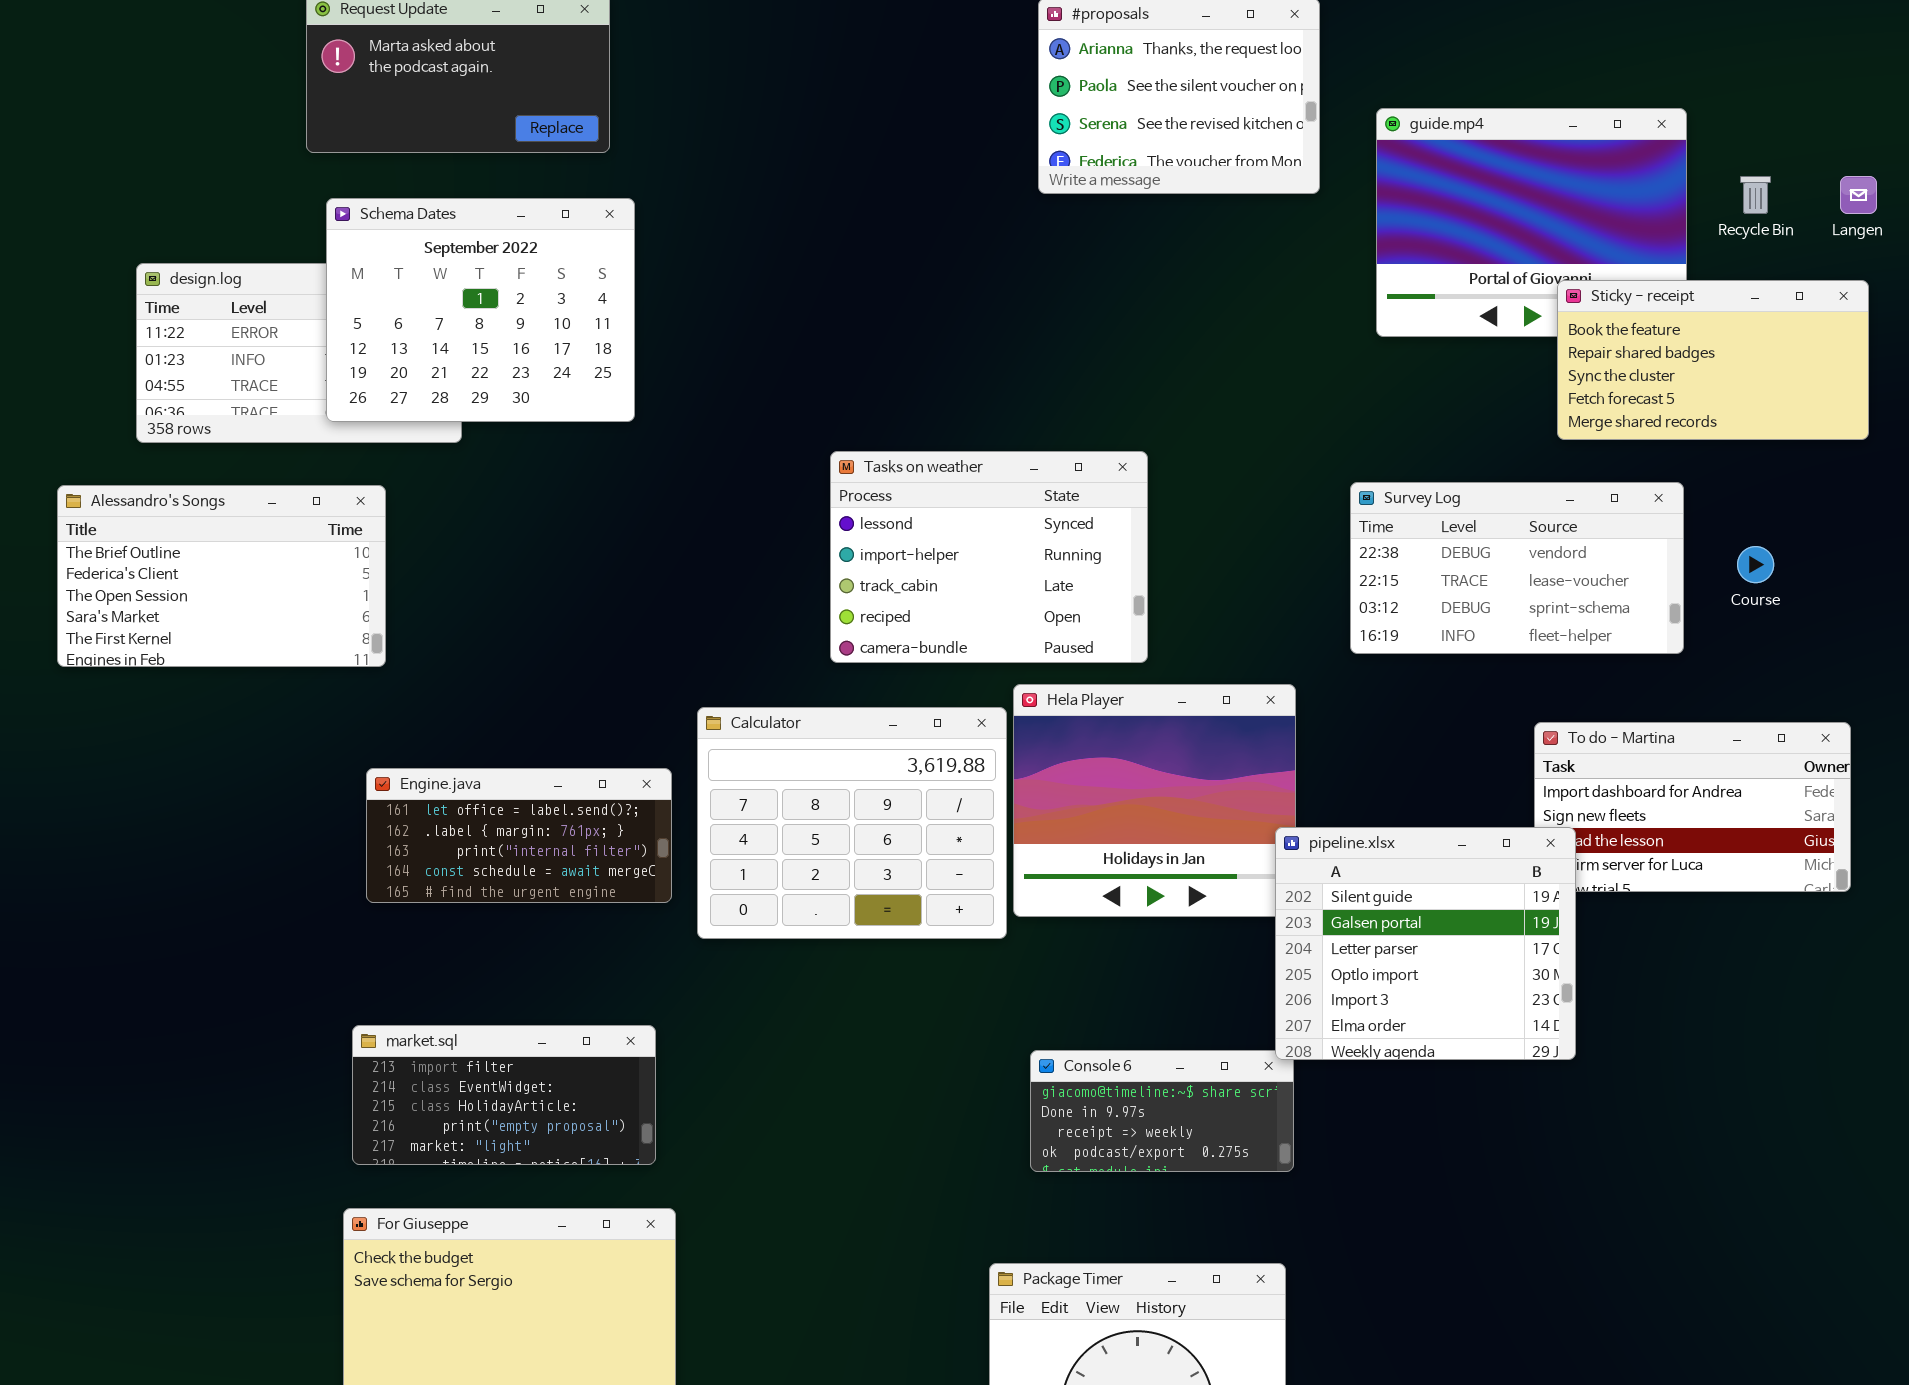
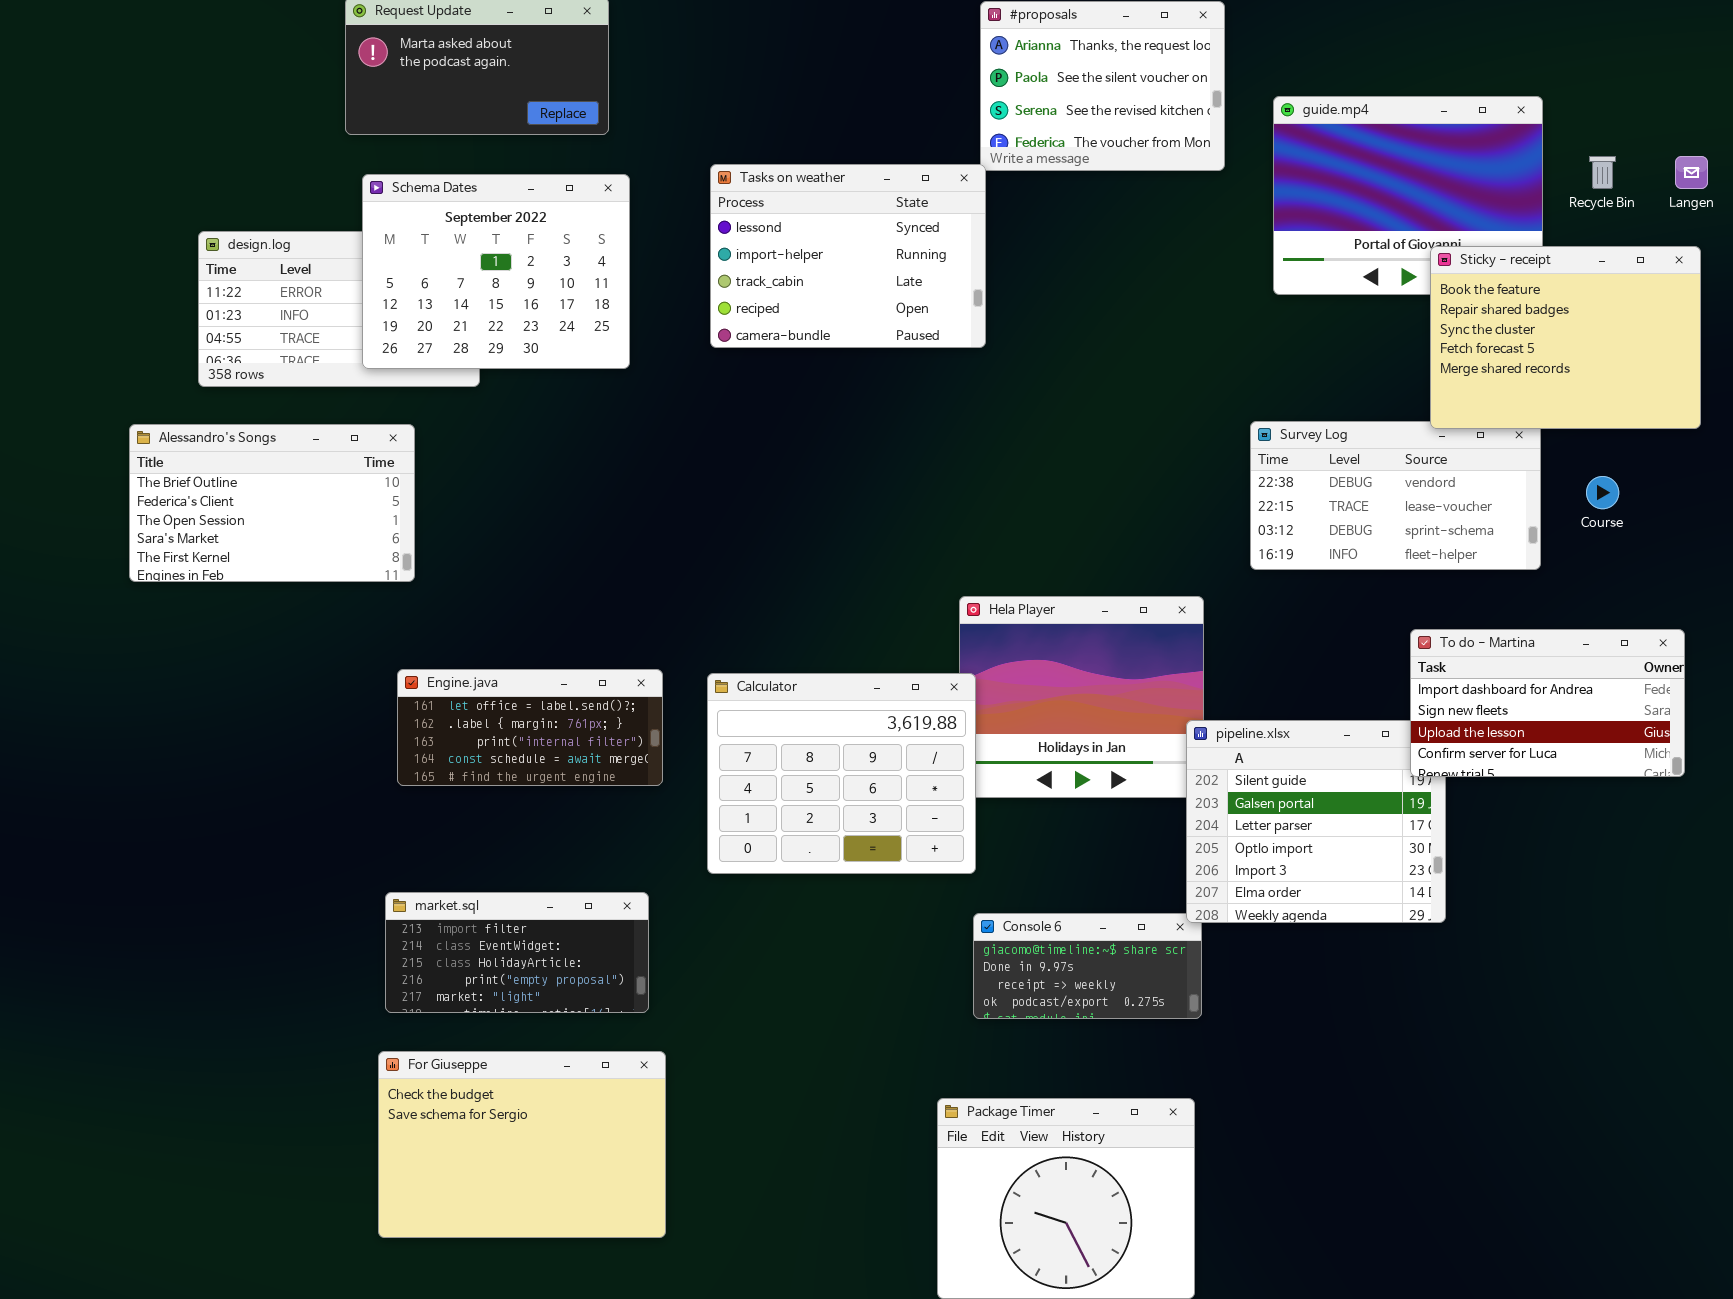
Sticky - receipt: [1557,280,1869,440] -> [1430,246,1701,429], resized
Tasks on weather: [830,451,1148,663] -> [710,164,986,348], moved
Calculator: [697,707,1007,939] -> [707,673,976,874], moved
To do - Martina: [1534,722,1851,892] -> [1410,629,1685,777], raised

